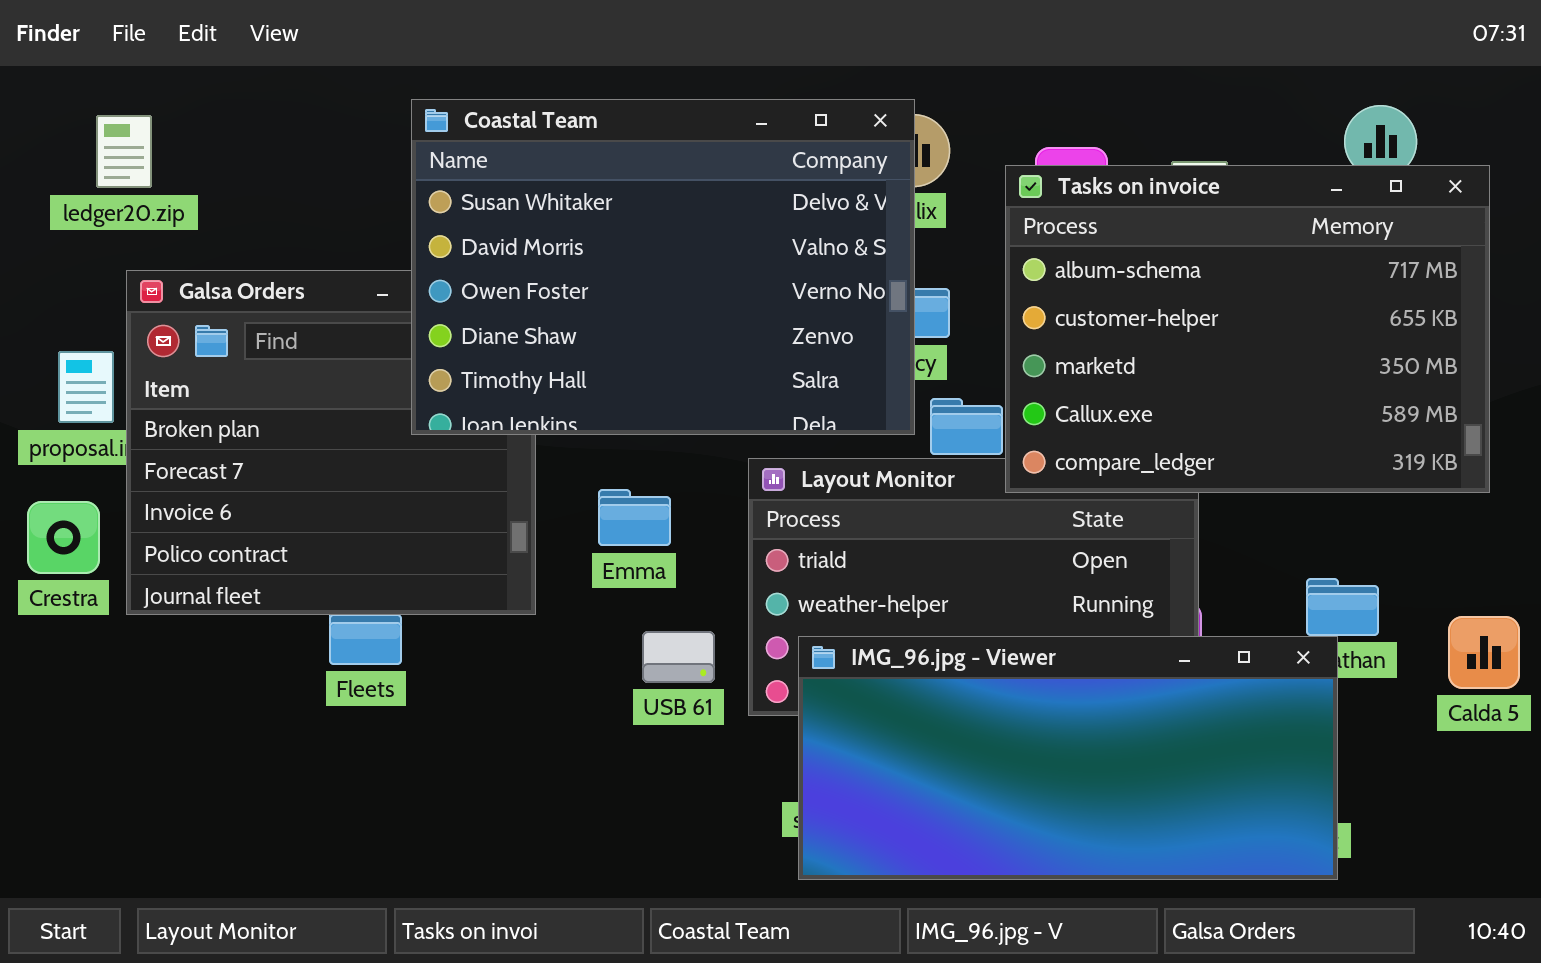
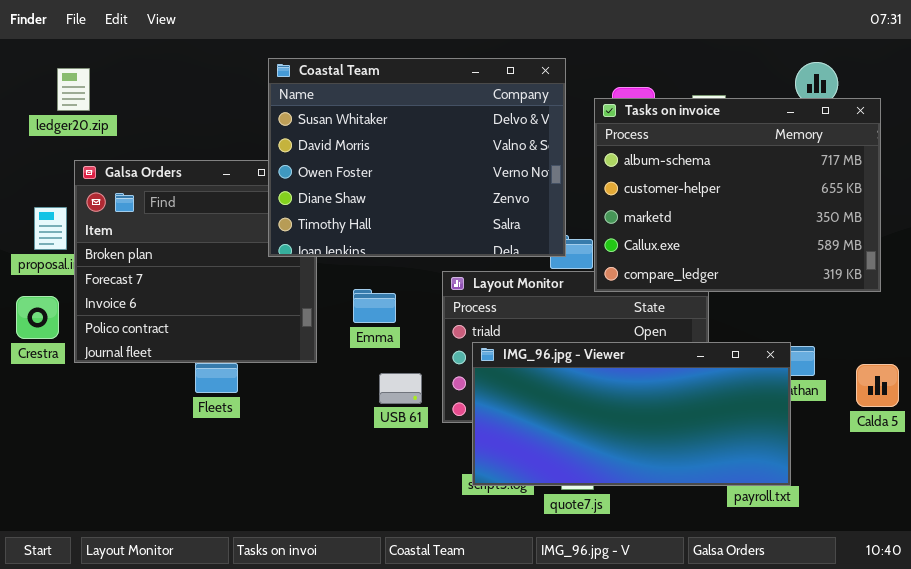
Coastal Team: [411,99,915,435] -> [268,58,566,257], moved
IMG_96.jpg - Viewer: [798,636,1338,880] -> [472,342,791,486], moved

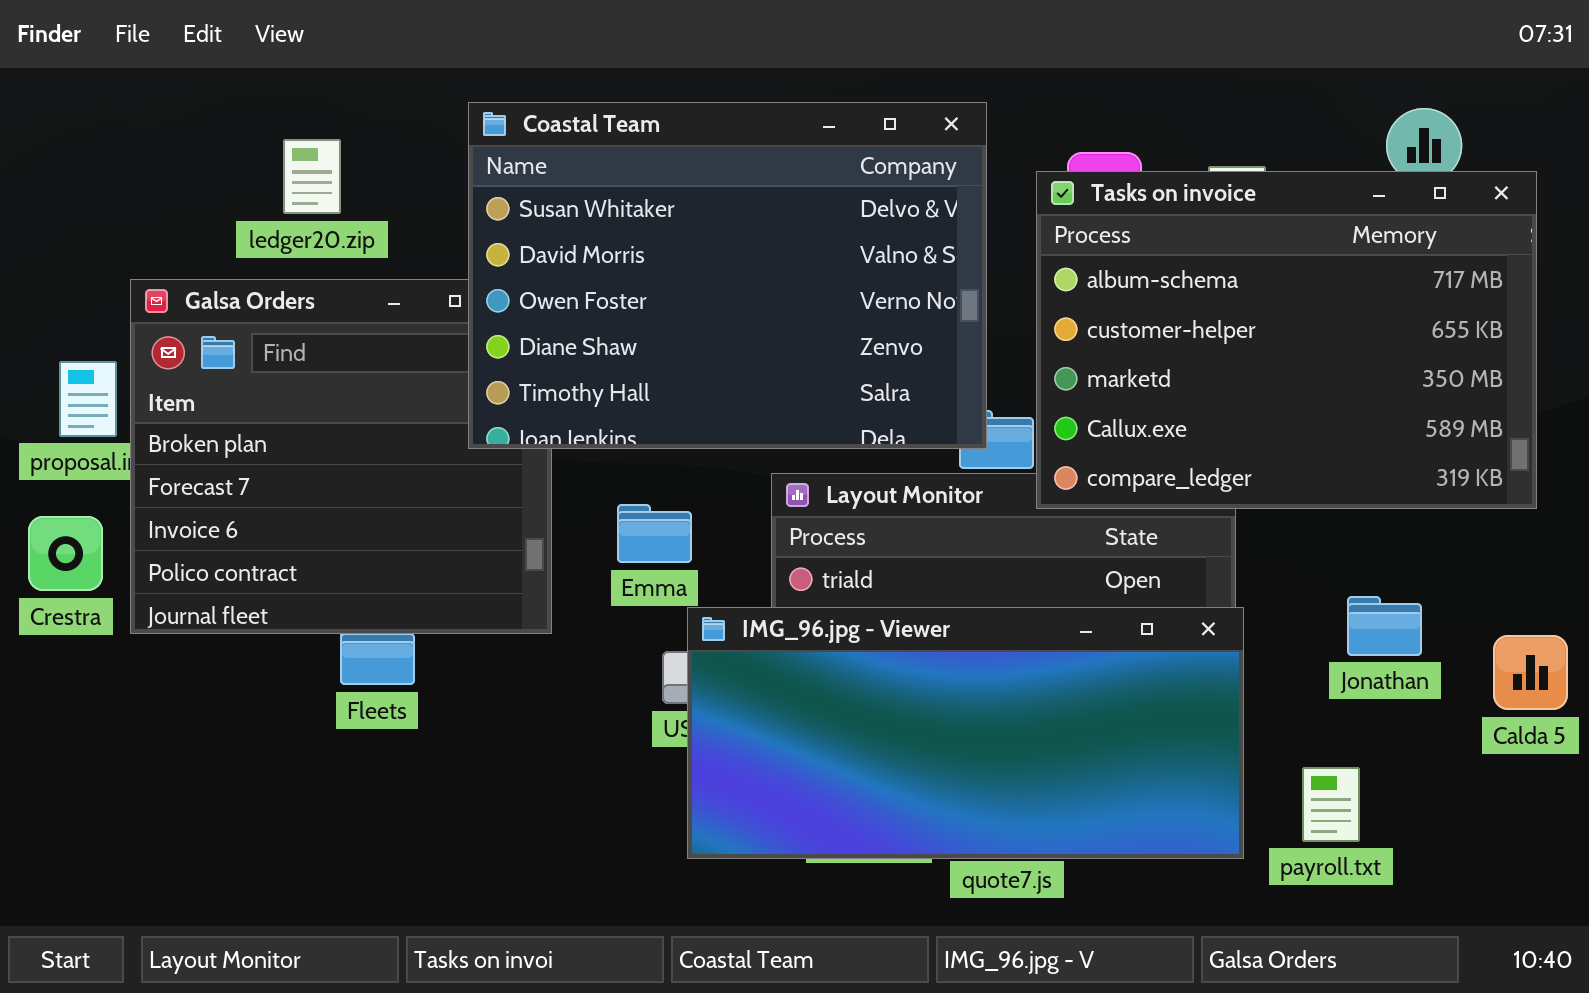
ledger20.zip: [57,68,90,111] -> [283,139,341,214], moved
IMG_96.jpg - Viewer: [472,342,791,486] -> [687,607,1244,859], moved

